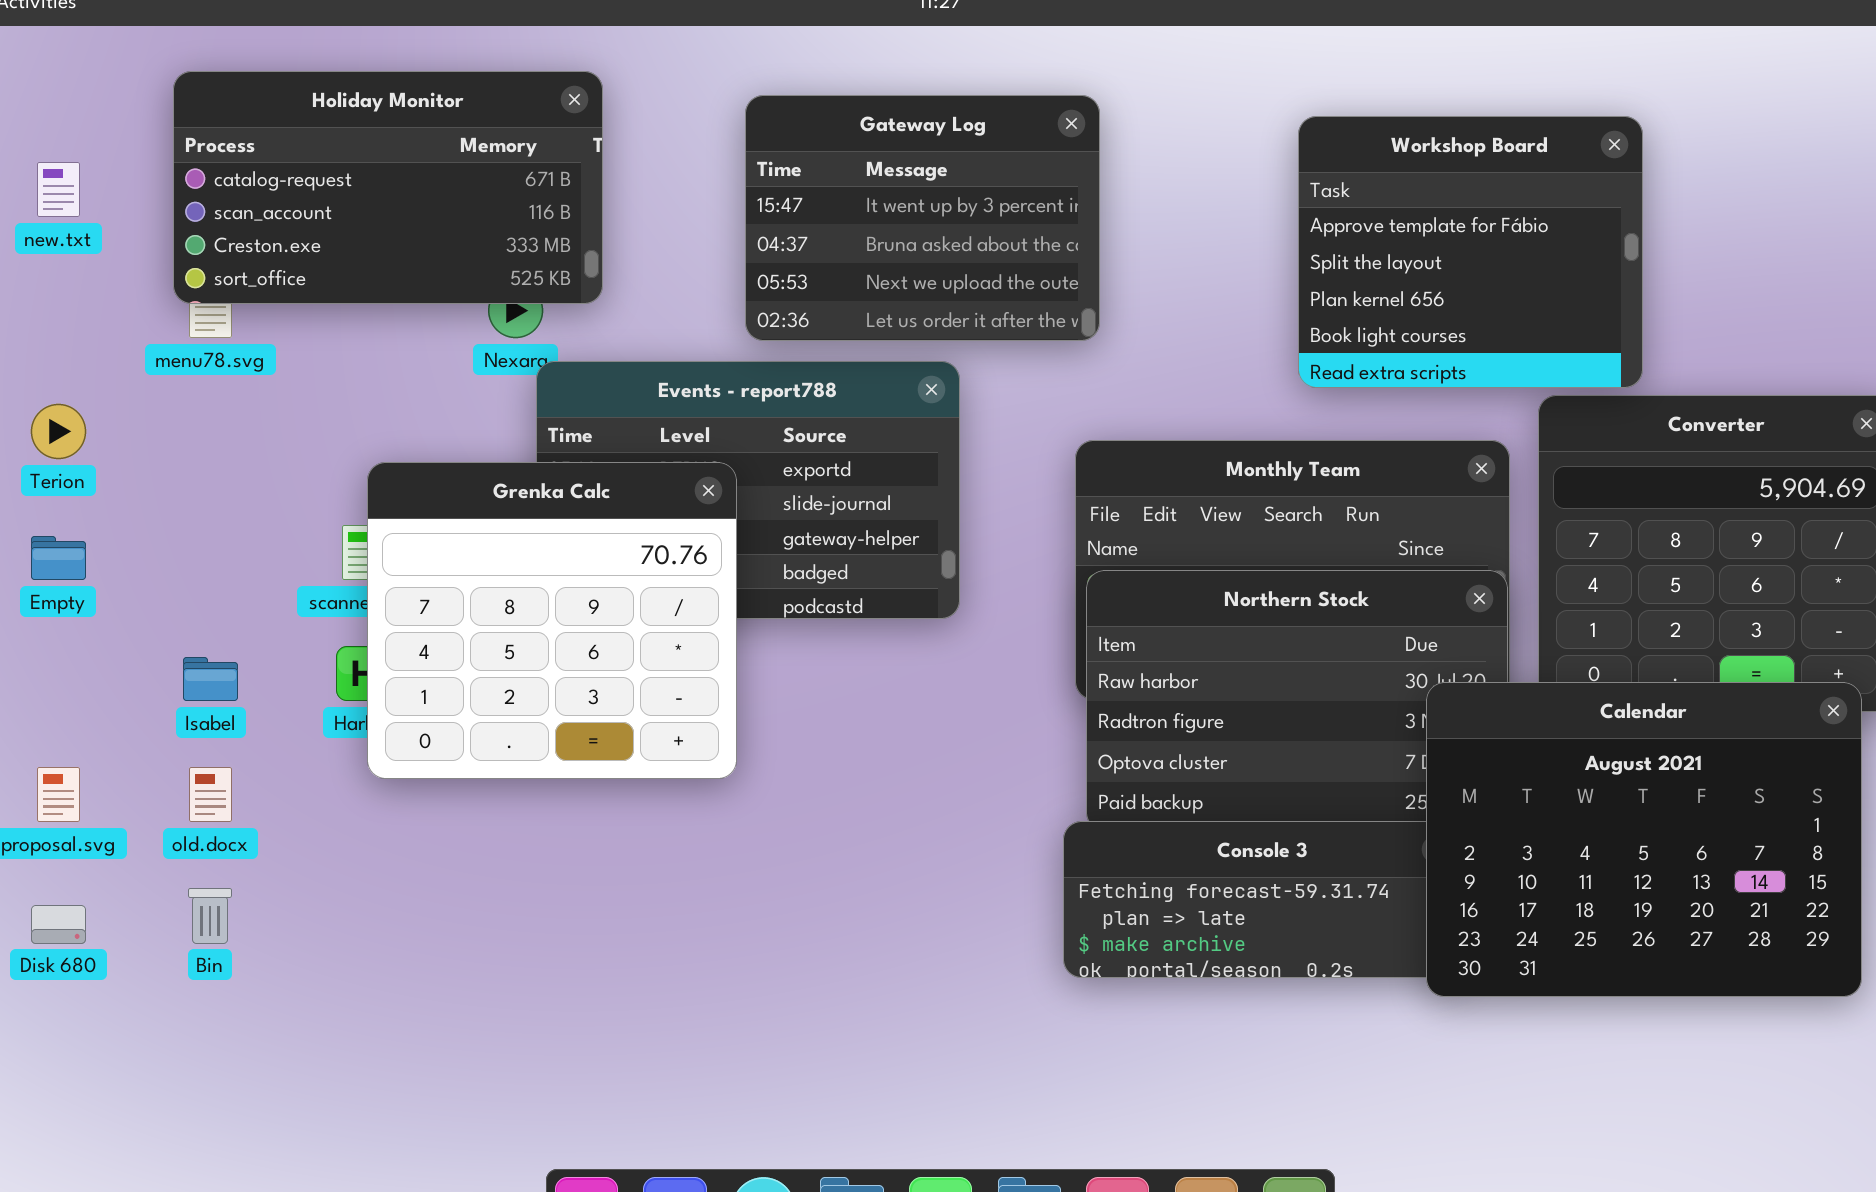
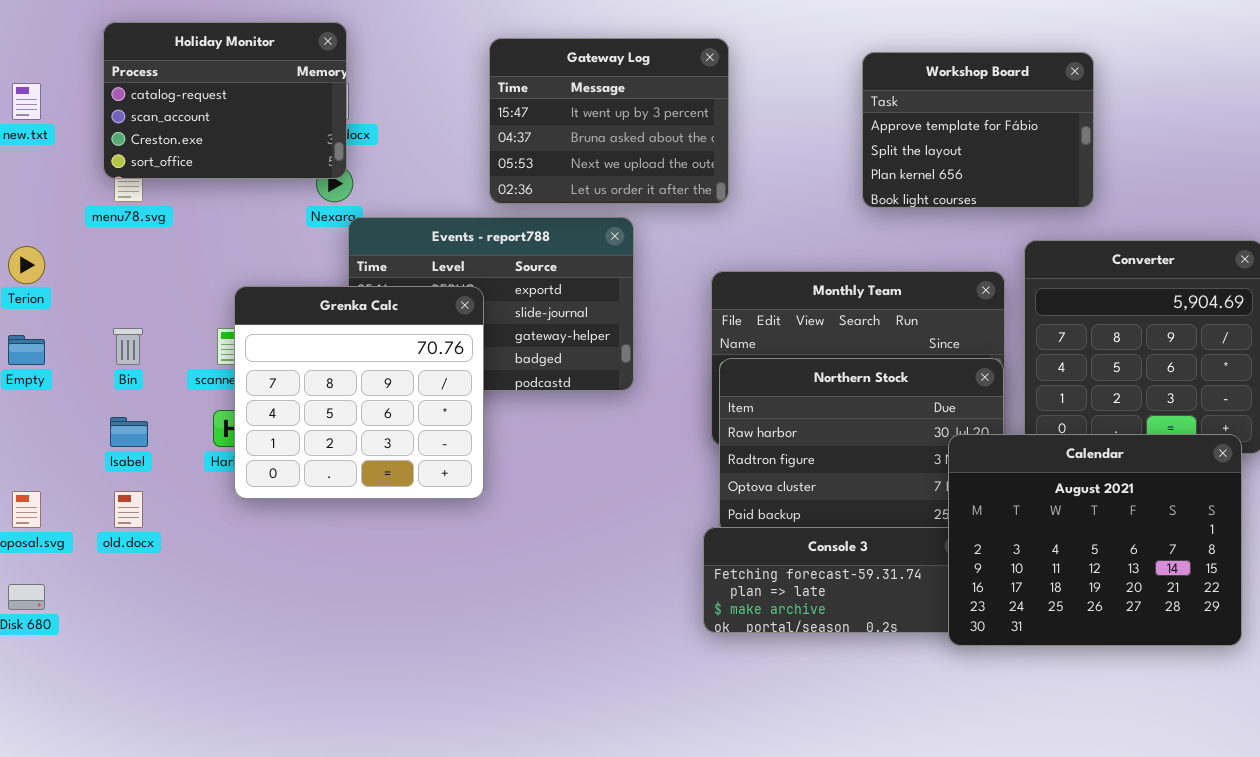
Holiday Monitor: [173,71,603,304] -> [103,22,347,179], resized
Workshop Board: [1298,116,1643,388] -> [862,52,1094,208], resized
Bin: [188,888,232,944] -> [113,328,143,365], moved

